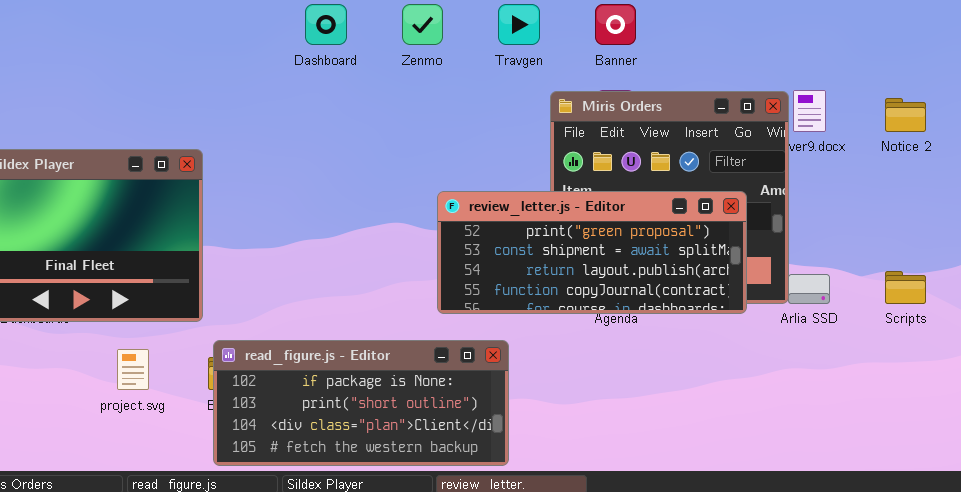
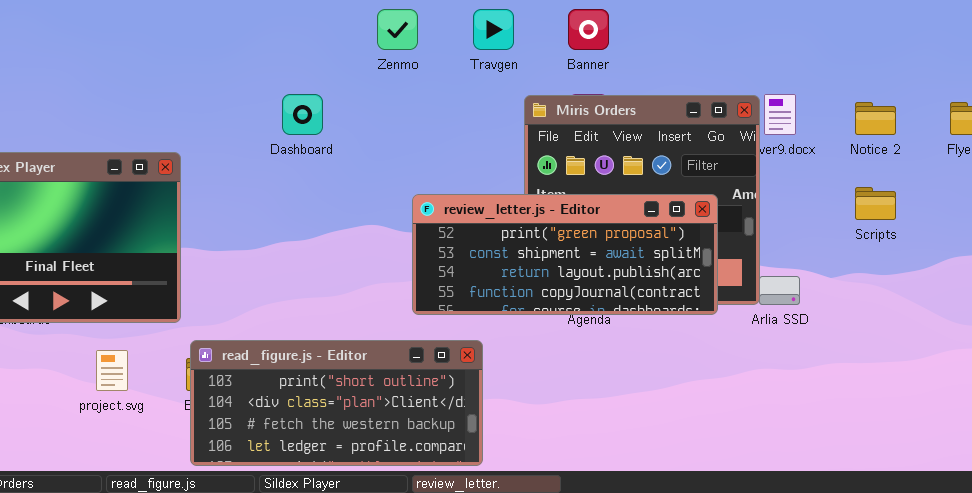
Dashboard: [305,4,347,45] -> [282,94,323,135], moved
Scripts: [885,271,926,304] -> [855,187,896,220], moved
read_figure.js - Editor: [213,340,509,466] -> [190,340,483,466], scrolled down 1 row

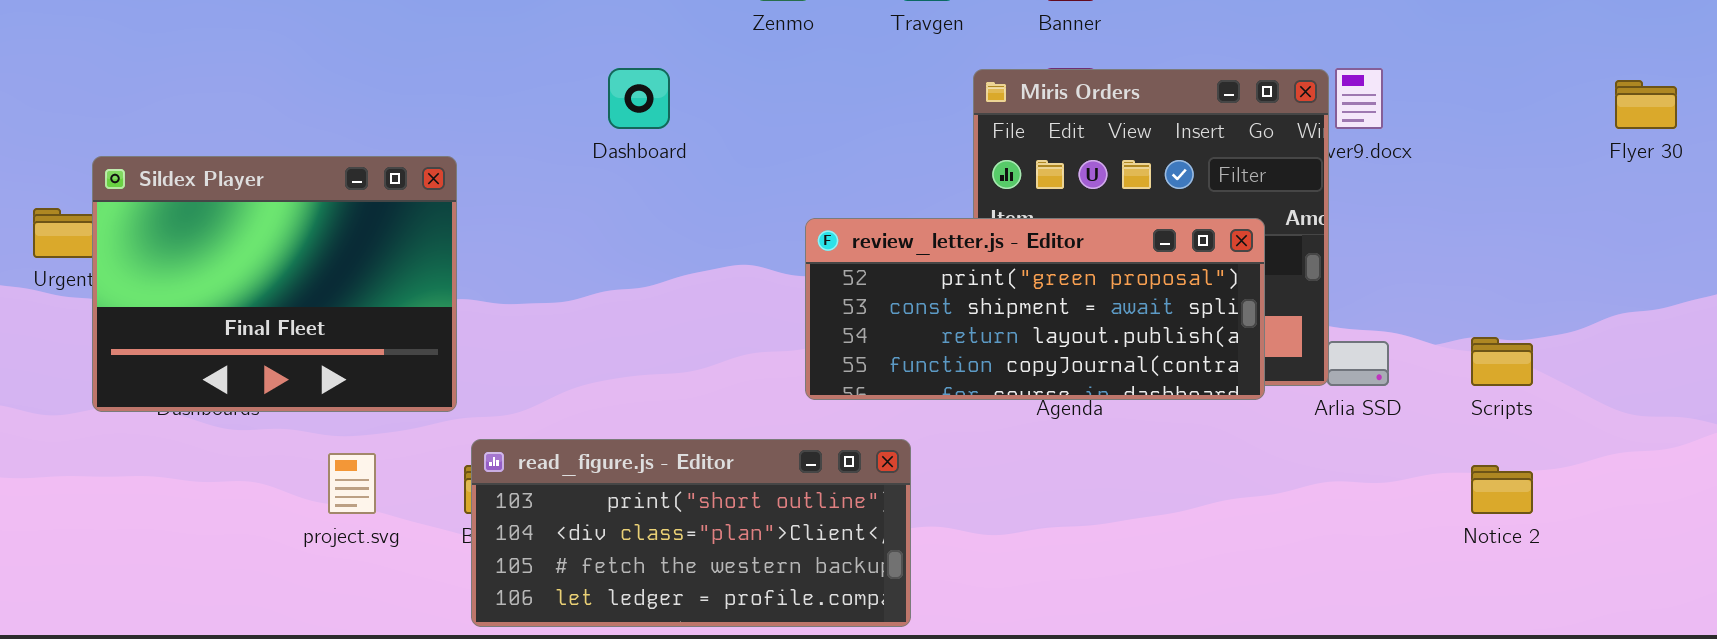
Notice 2: [855,102,896,135] -> [1471,465,1533,514], moved
Scripts: [855,187,896,220] -> [1471,337,1533,386], moved

